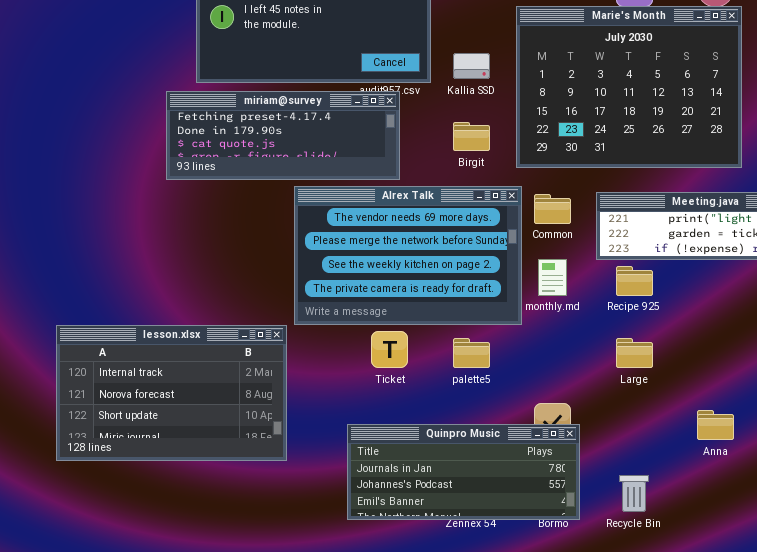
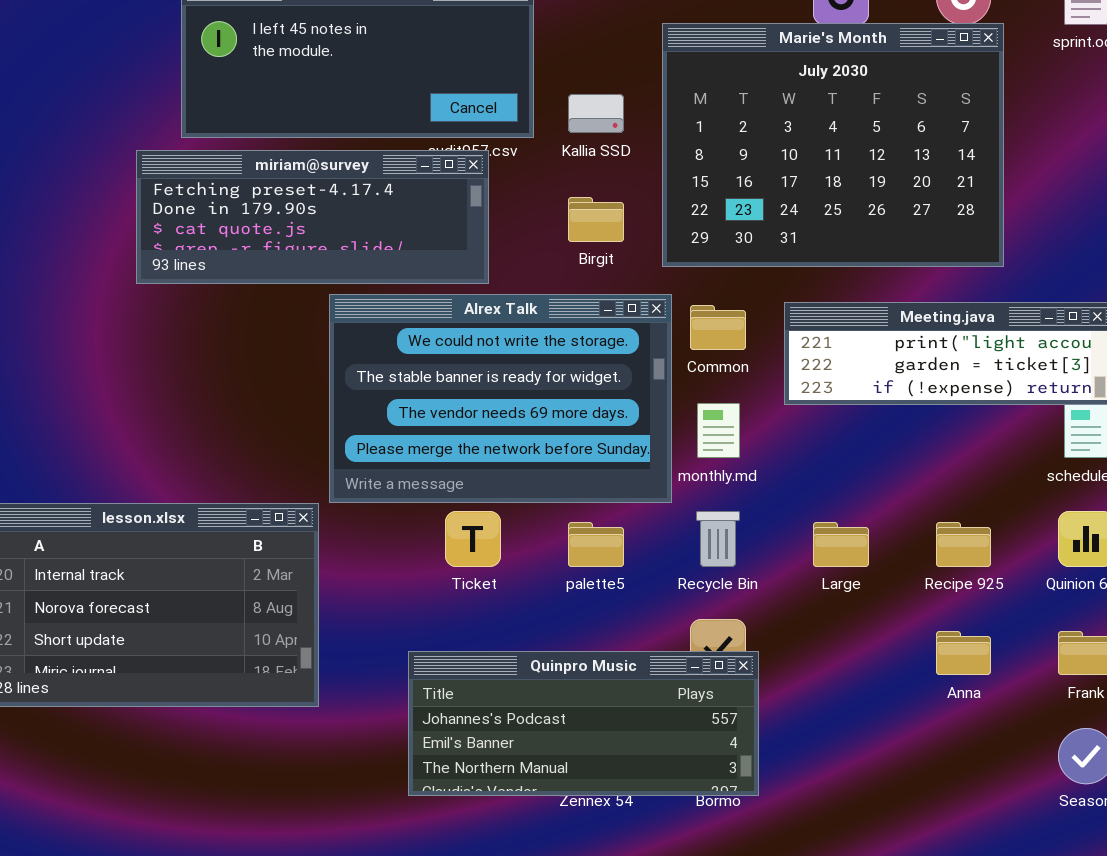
Alrex Talk: [294,186,522,325] -> [329,294,672,503], scrolled up 2 rows
Recipe 925: [616,266,653,296] -> [936,522,991,567], moved
Quinpro Music: [347,424,580,520] -> [408,651,759,796], scrolled down 1 row
Recycle Bin: [619,475,649,512] -> [696,511,740,567], moved

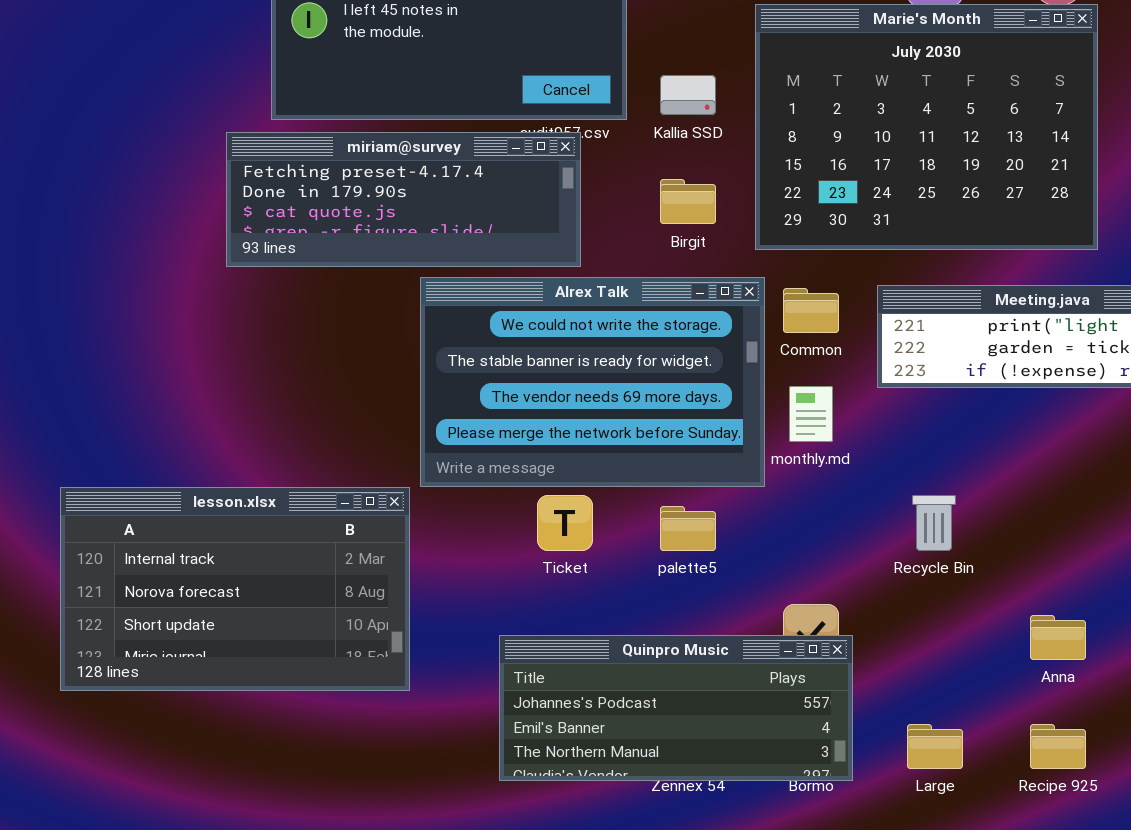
Recycle Bin: [696,511,740,567] -> [912,495,956,551], moved
Large: [813,522,869,567] -> [907,724,963,769], moved
Recipe 925: [936,522,991,567] -> [1030,724,1086,769], moved

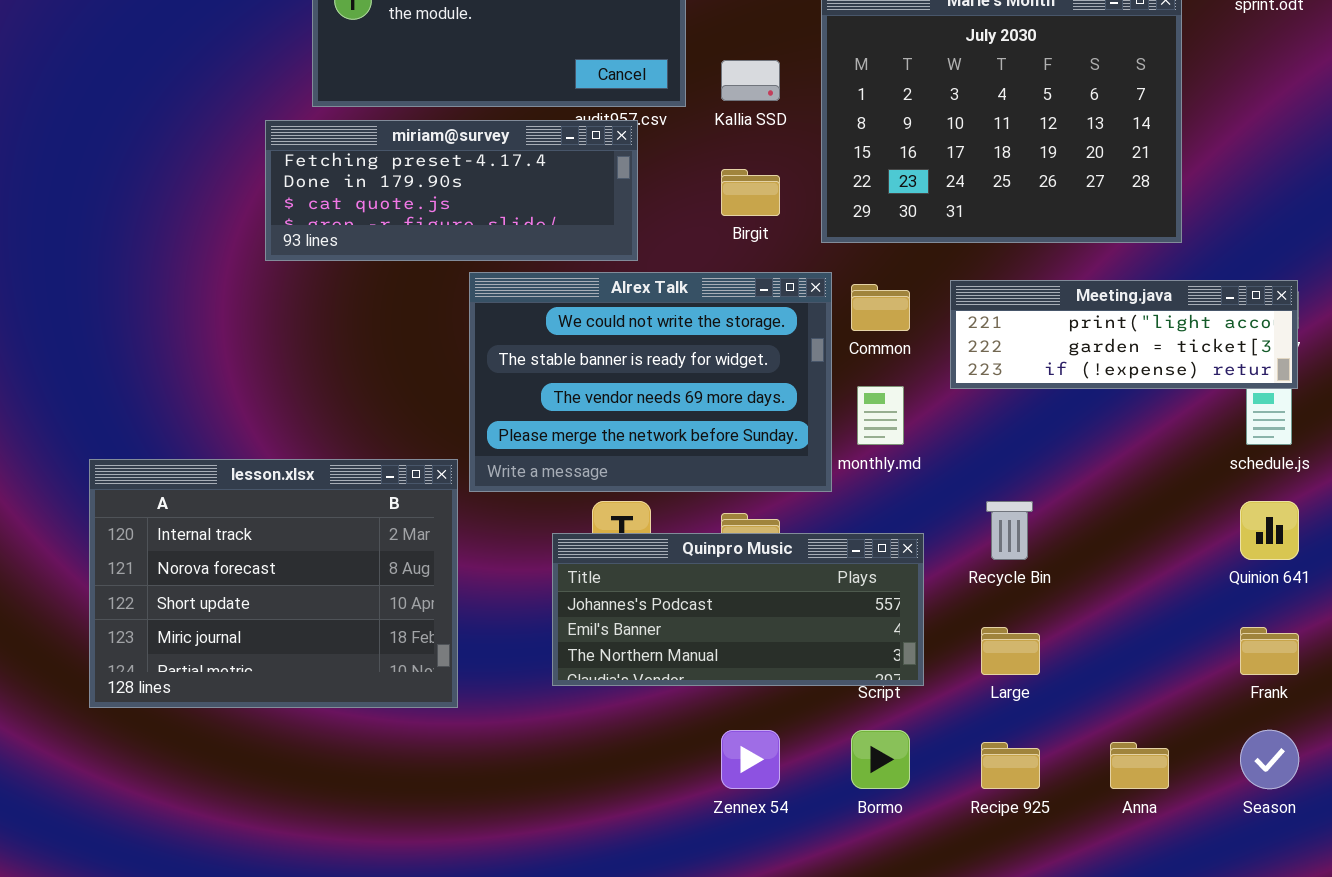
lesson.xlsx: [60,487,410,691] -> [89,459,458,708], resized
Anna: [1030,615,1086,660] -> [1110,742,1169,789], moved
Quinpro Music: [499,635,853,781] -> [552,533,924,686], moved
Large: [907,724,963,769] -> [981,627,1040,675], moved
Recipe 925: [1030,724,1086,769] -> [981,742,1040,789], moved

